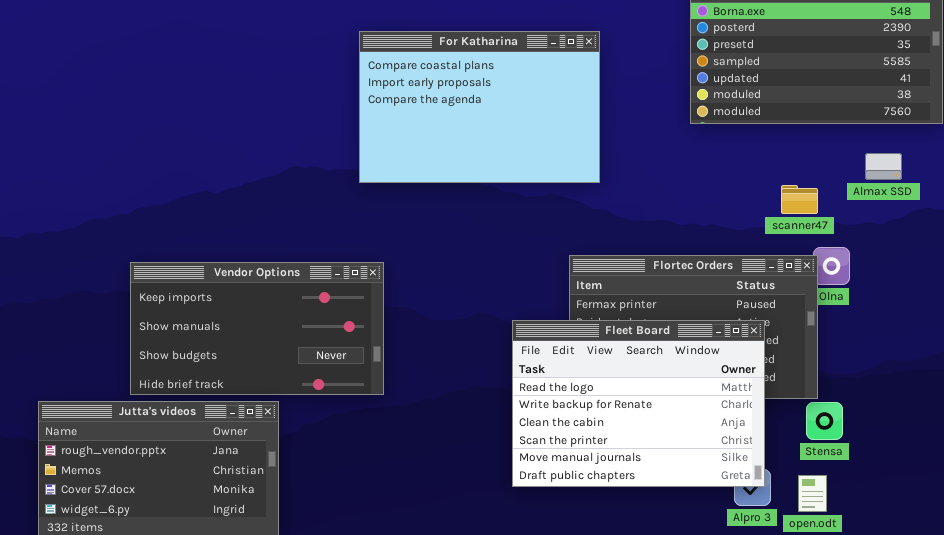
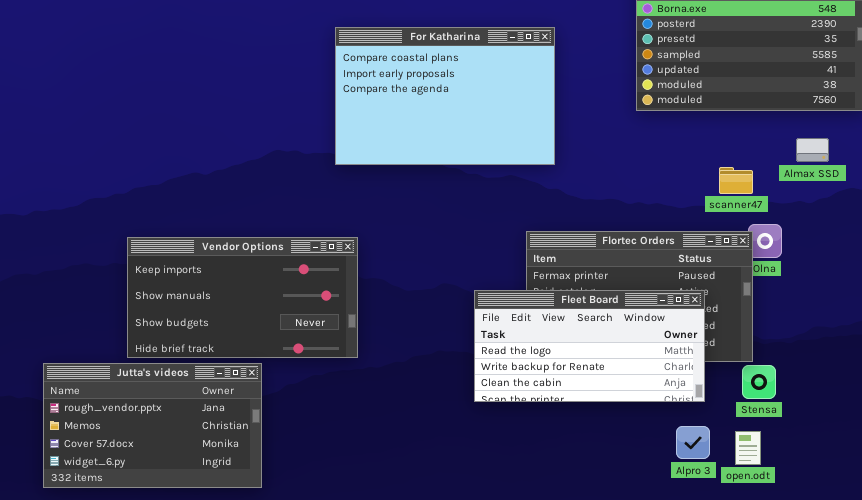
Fleet Board: [512,320,765,487] -> [474,290,705,402], resized

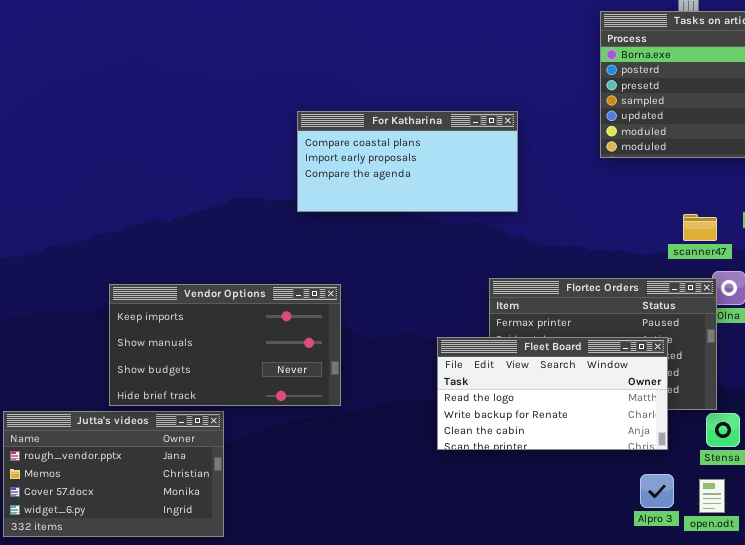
For Katharina: [335,27,555,165] -> [297,111,518,212], resized
Vendor Options: [127,237,358,358] -> [109,284,341,406], moved

